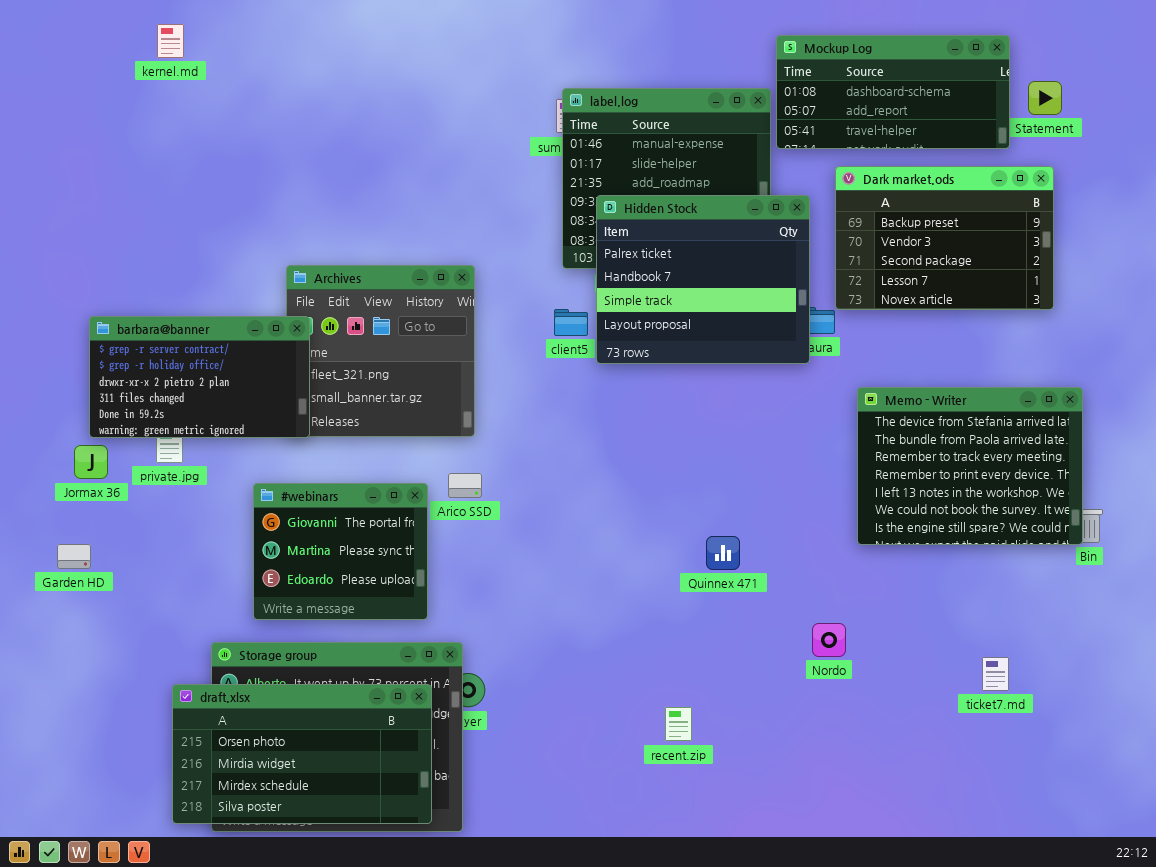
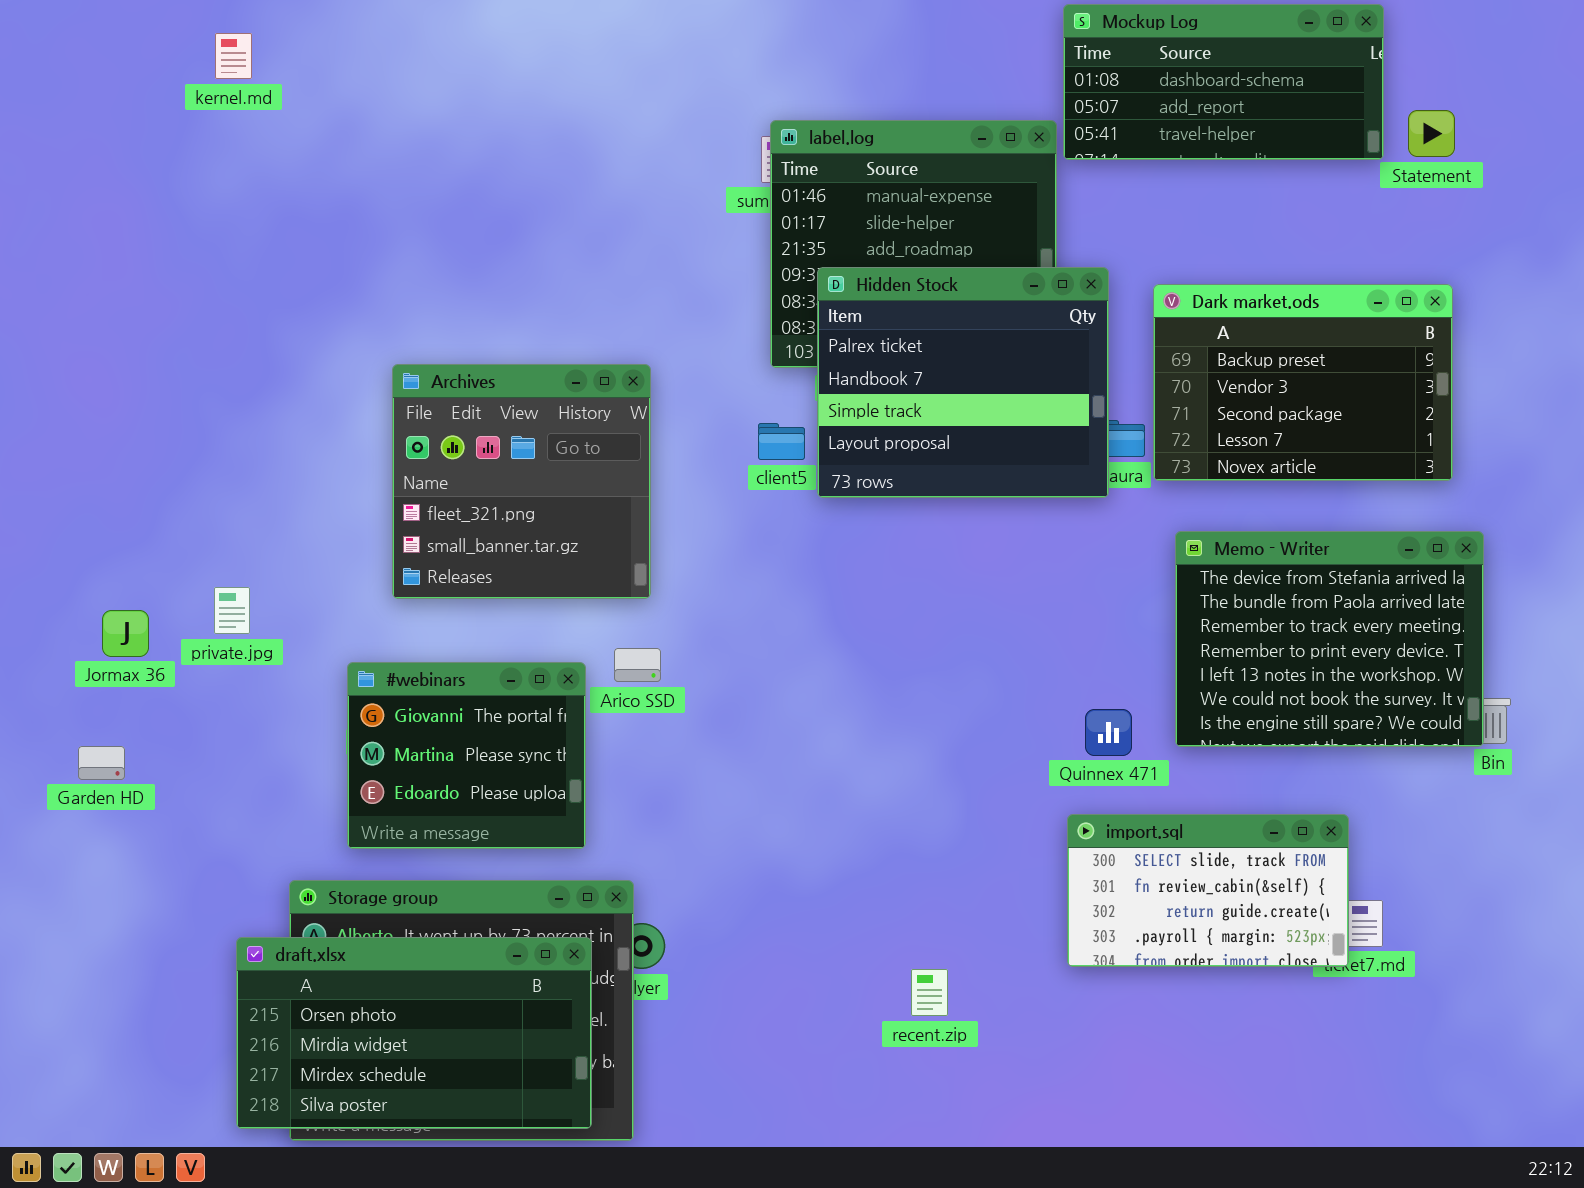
Mockup Log: [776,35,1010,149] -> [1063,4,1384,160], moved
Dark market.ods: [835,166,1054,310] -> [1153,284,1453,481], moved
barbara@banner: [89,316,310,438] -> none, closed
Quinnex 471: [706,536,740,570] -> [1085,709,1132,756], moved
import.sql: none -> [1067,814,1349,967], opened

